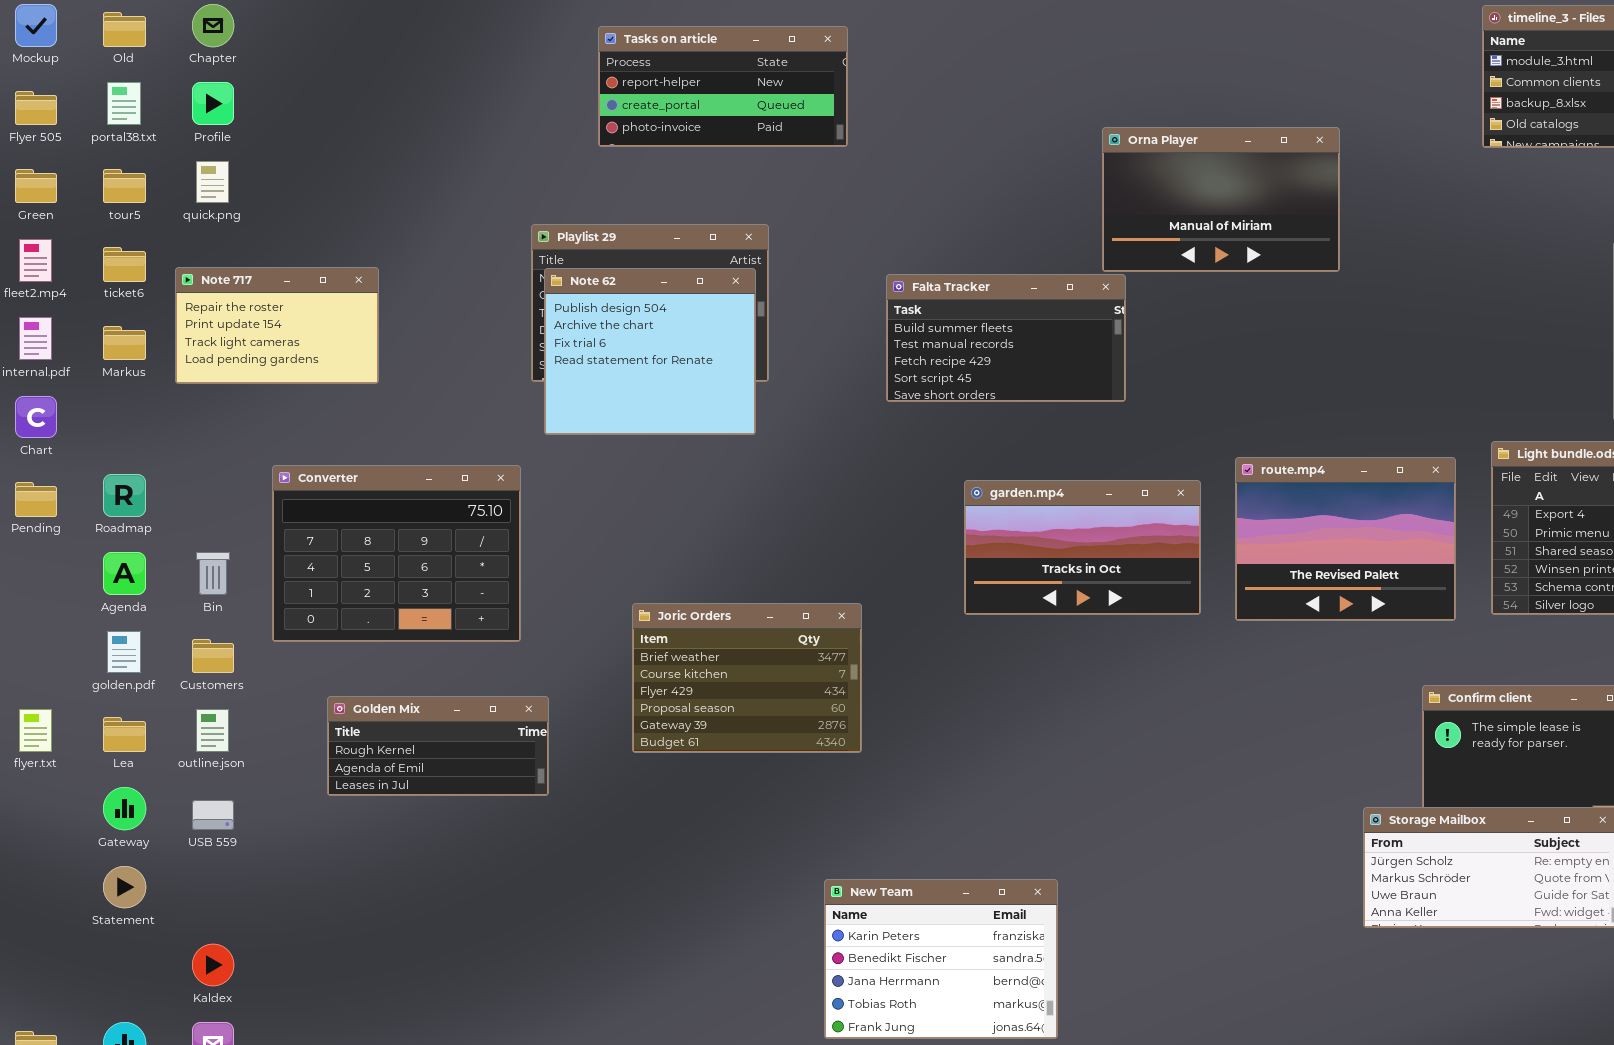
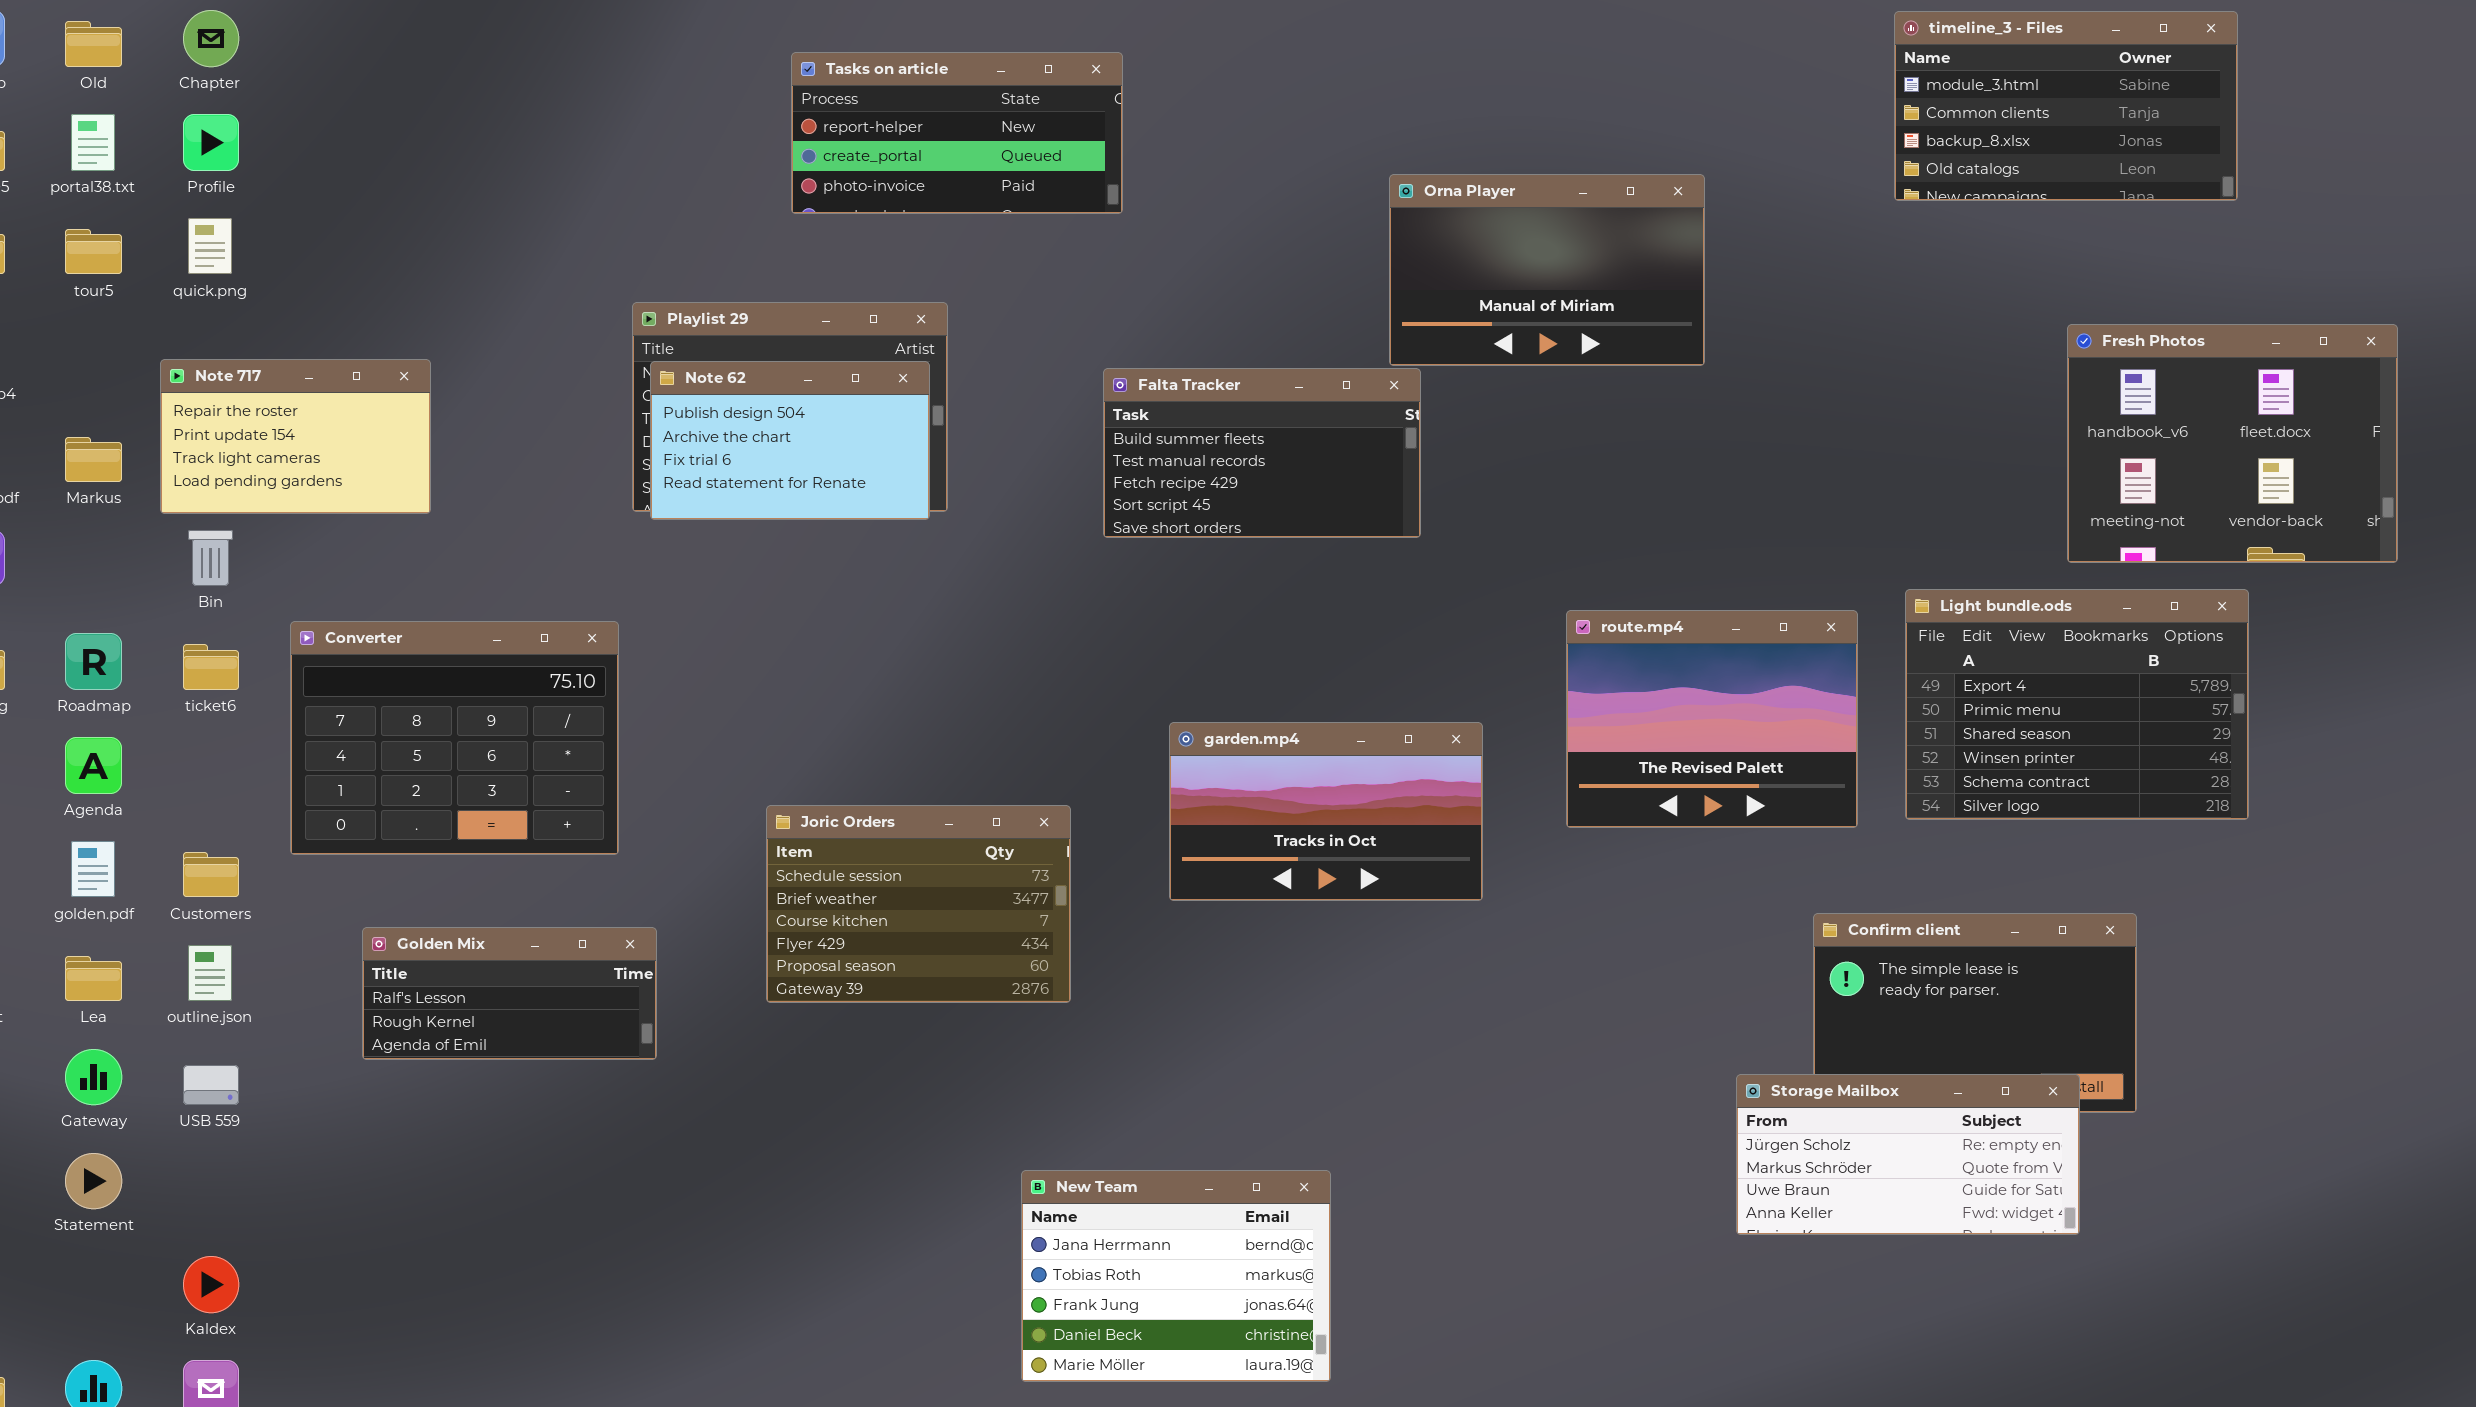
Tasks on article: [598,26,848,147] -> [791,52,1123,214], moved
ticket6: [103,247,146,282] -> [183,644,239,690], moved
Note 62: [544,268,756,435] -> [650,361,930,520], resized
garden.mp4: [964,480,1201,615] -> [1169,722,1483,901], moved
Bin: [196,552,230,595] -> [188,530,233,586], moved
Joric Orders: [632,603,862,753] -> [766,805,1071,1003], scrolled up 1 row
Golden Mix: [327,696,549,796] -> [362,927,657,1060], scrolled up 1 row
New Team: [824,879,1058,1039] -> [1021,1170,1331,1382], scrolled down 2 rows

